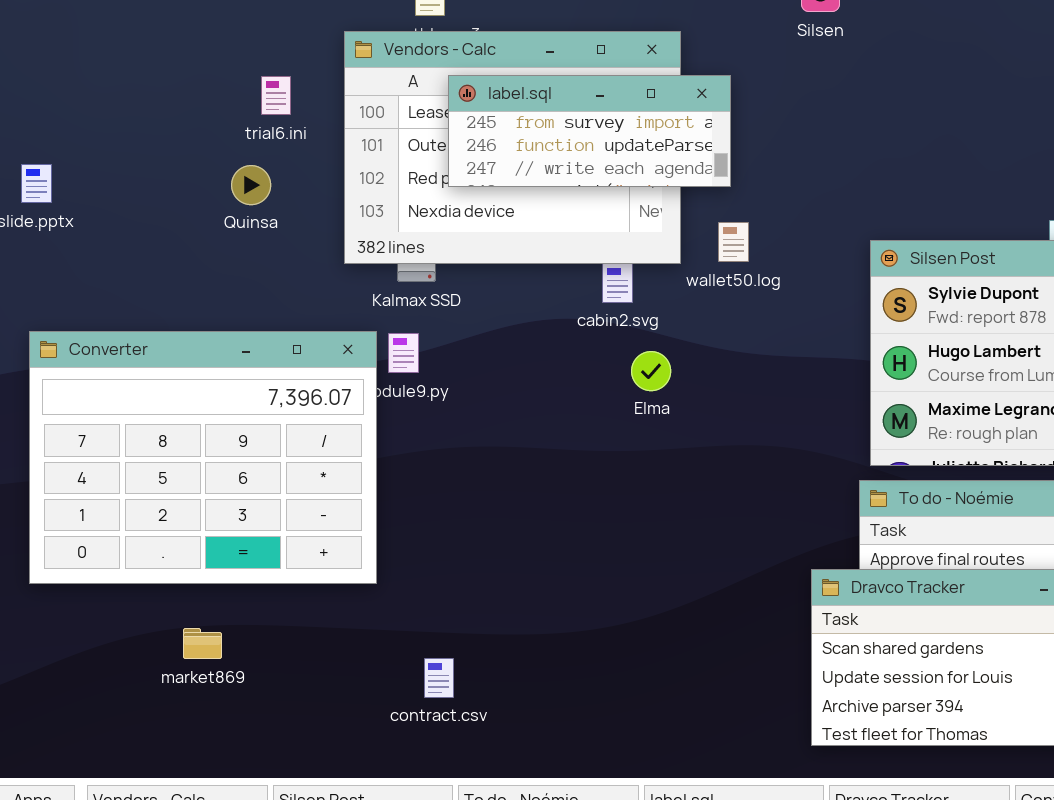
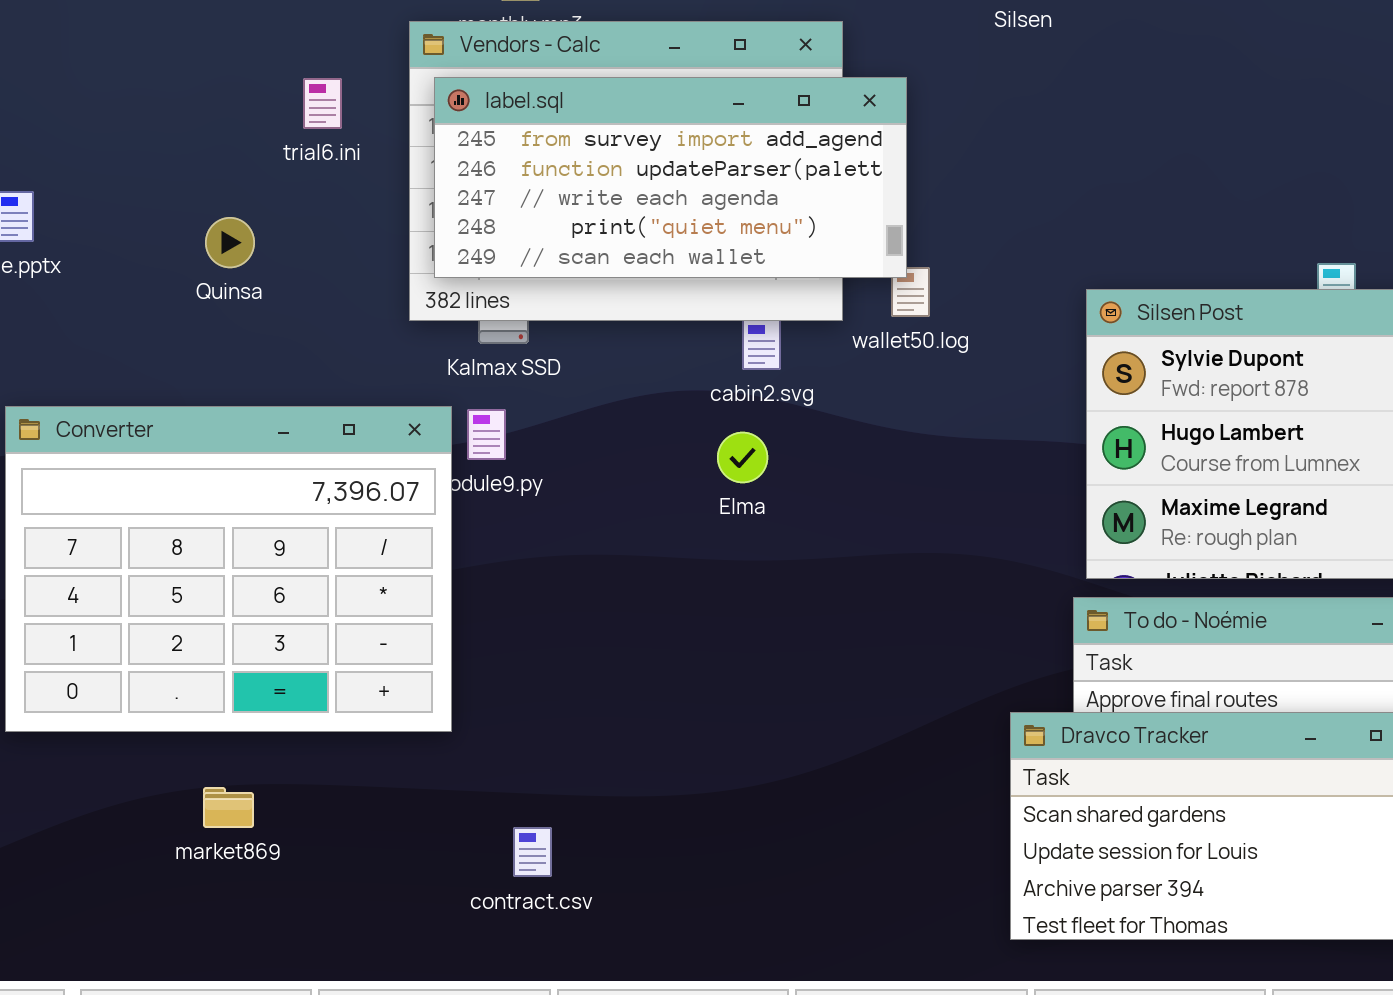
label.sql: [448,75,731,187] -> [434,77,907,278], resized
Quinsa: [231,165,271,205] -> [205,217,255,268], moved
Elma: [631,351,671,391] -> [717,432,768,483], moved

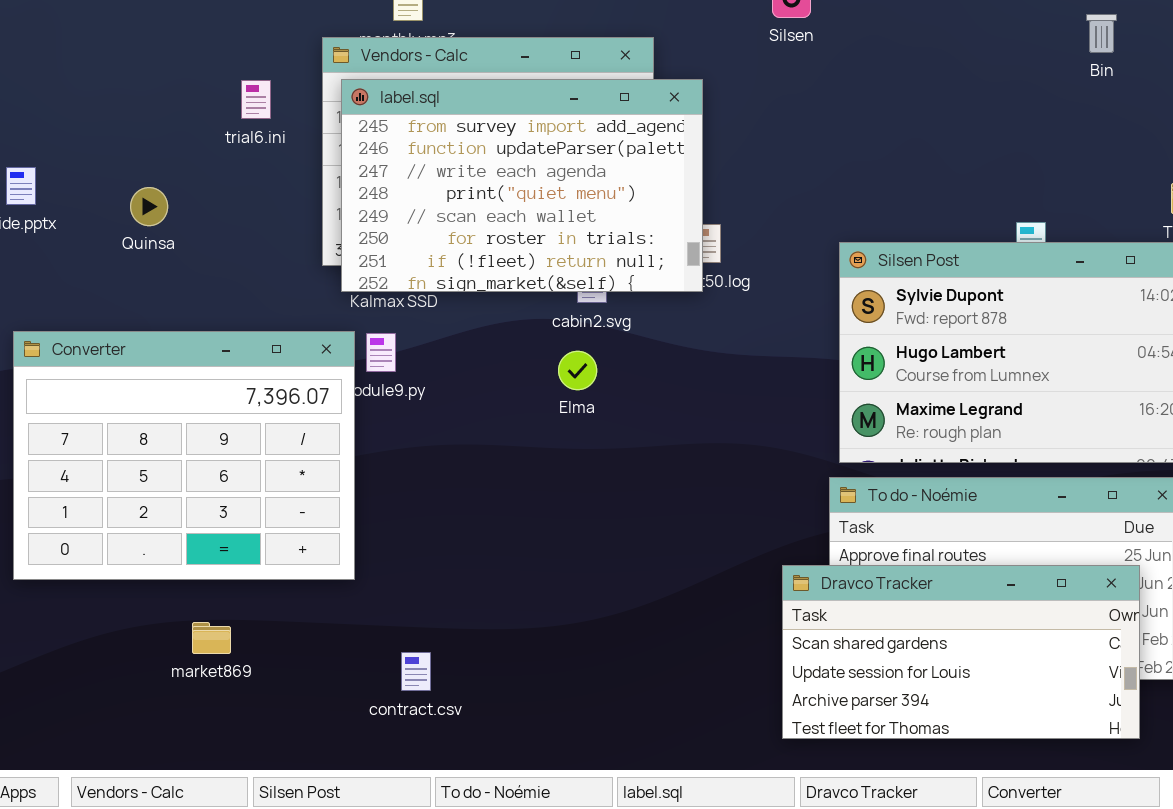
label.sql: [434,77,907,278] -> [341,79,703,292], resized
Quinsa: [205,217,255,268] -> [130,187,168,226], moved
market869: [203,787,254,828] -> [192,622,231,654], moved

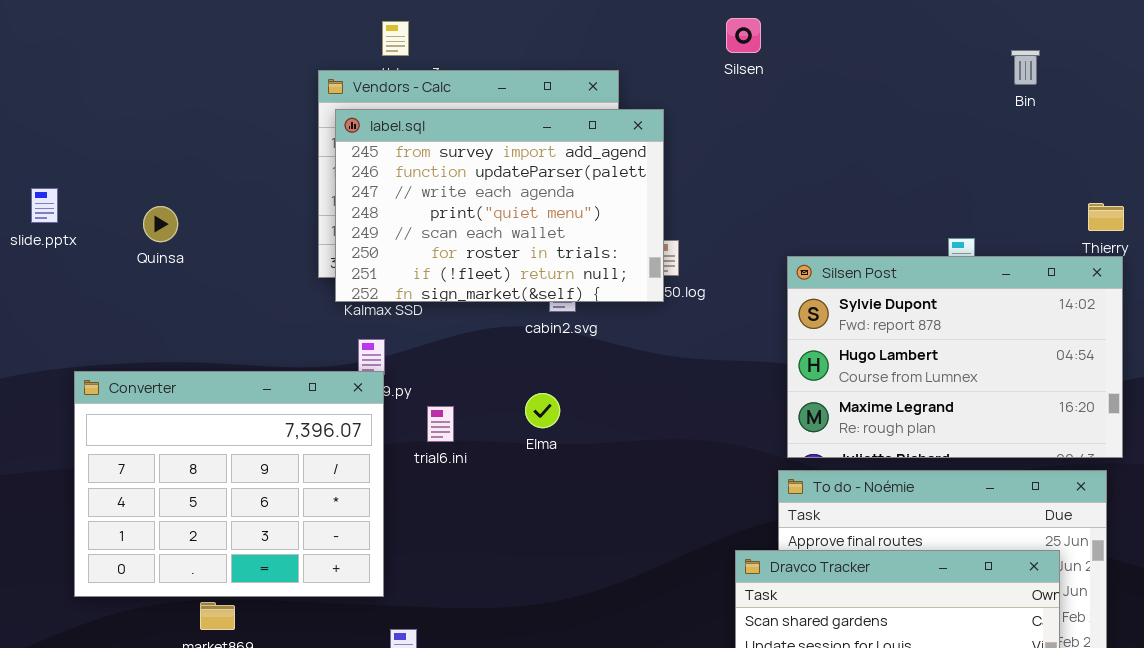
trial6.ini: [241,80,271,119] -> [427,406,454,442], moved
Converter: [13,331,355,580] -> [74,371,384,597], moved
Elma: [558,351,597,390] -> [525,393,560,428], moved

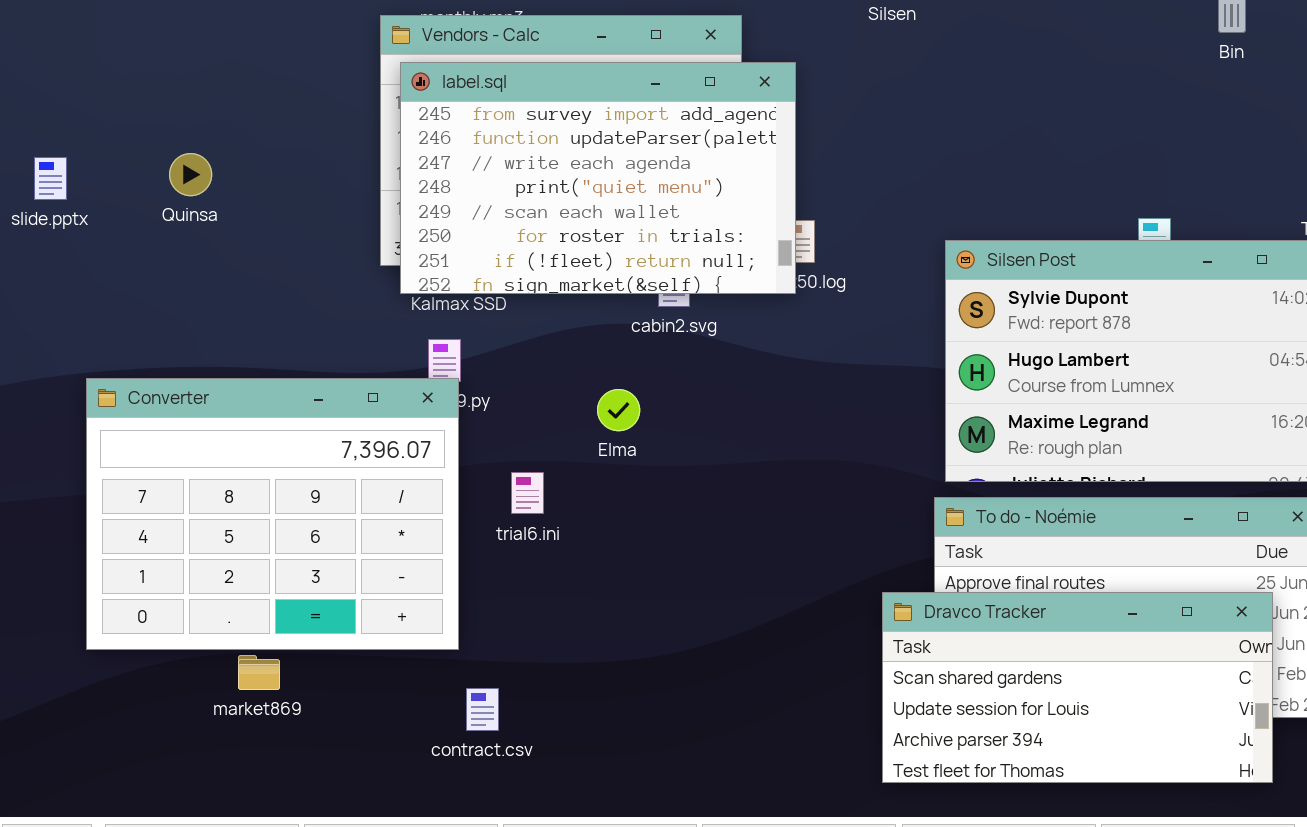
Quinsa: [143,206,178,242] -> [169,153,212,196], moved
Elma: [525,393,560,428] -> [597,389,640,431], moved
trial6.ini: [427,406,454,442] -> [511,472,544,514], moved

